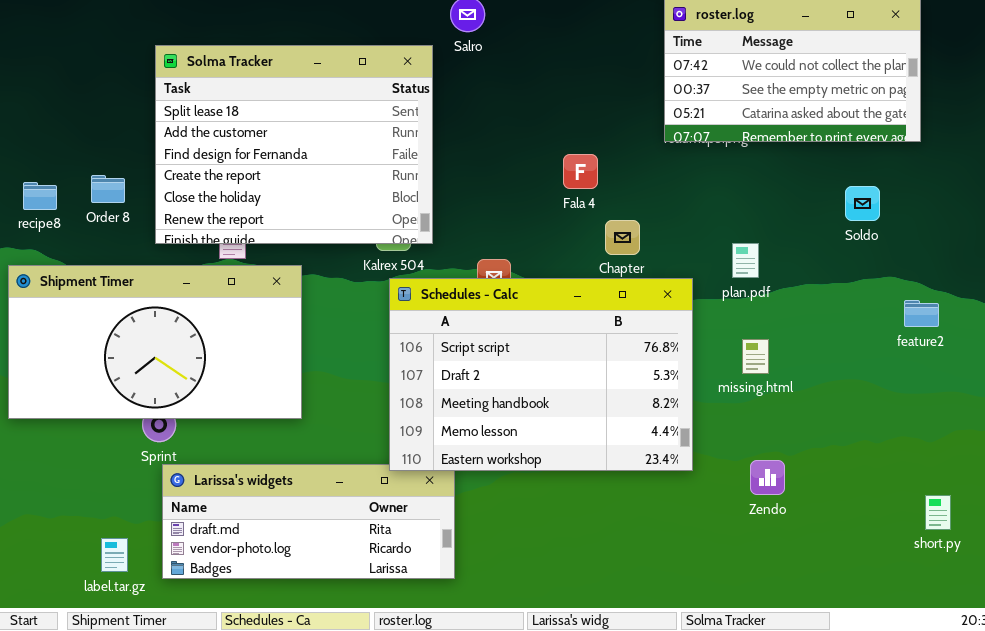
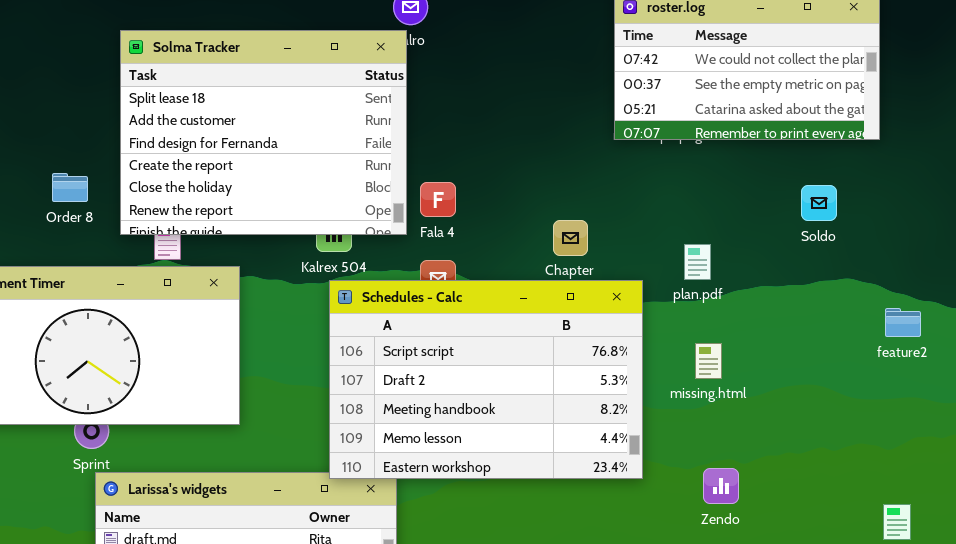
Solma Tracker: [155,45,433,244] -> [120,30,407,235], moved
Fala 4: [563,154,598,189] -> [420,182,456,217], moved
Order 8: [91,175,125,203] -> [52,173,88,202], moved
feature2: [904,300,939,327] -> [885,308,921,337], moved

